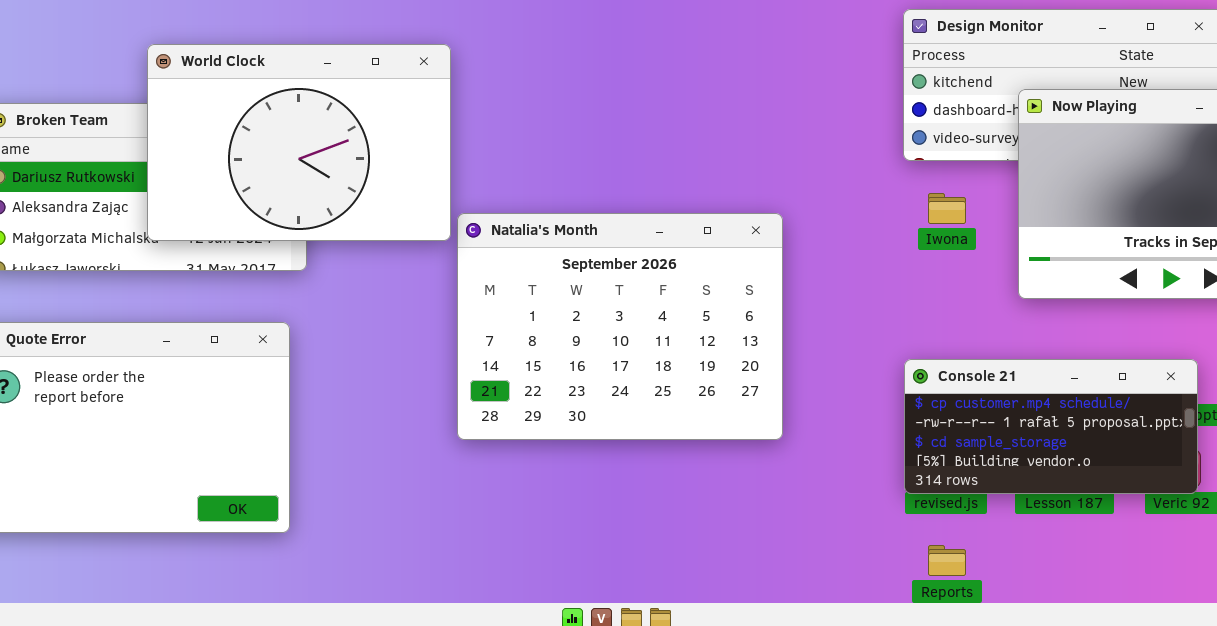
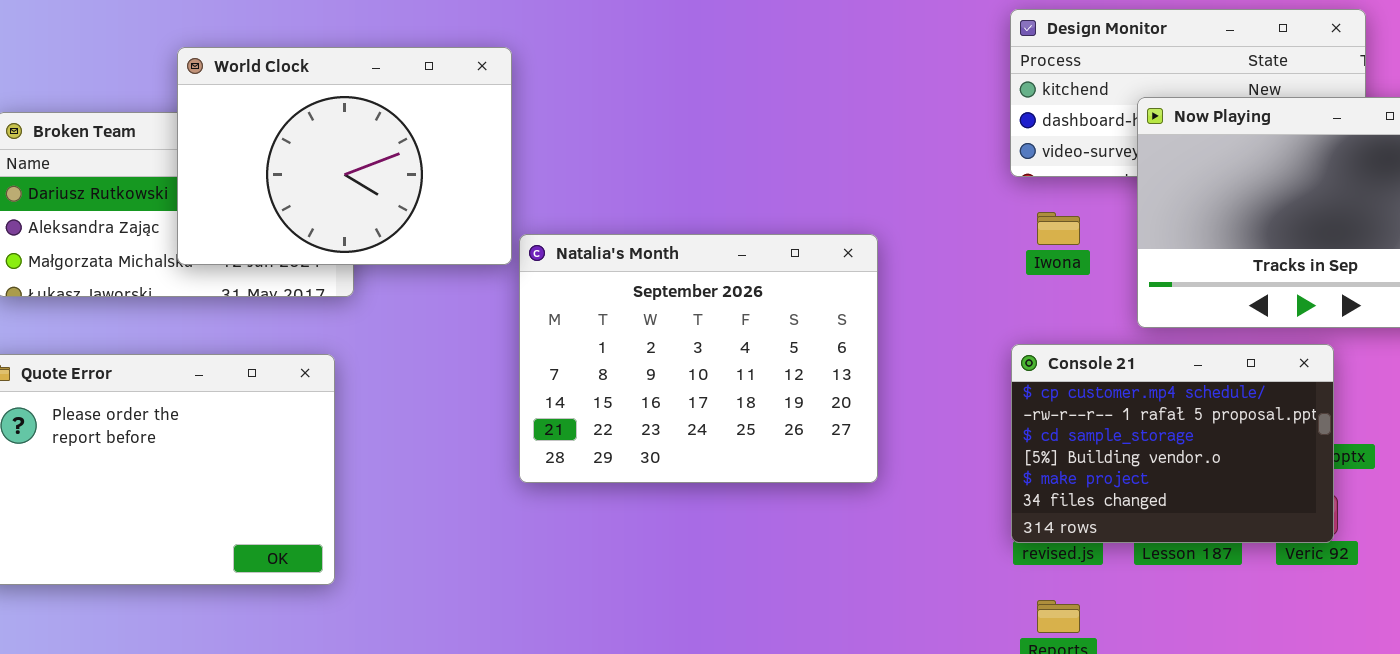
Console 21: [904,359,1198,494] -> [1011,344,1334,543], resized

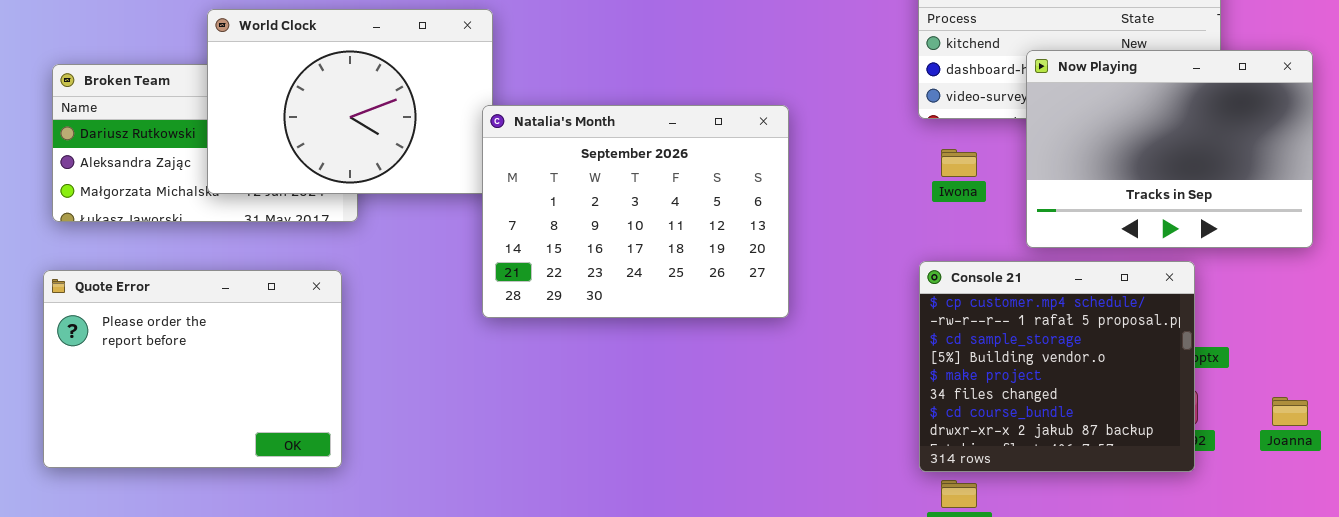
Natalia's Month: [519,234,878,483] -> [482,105,789,318], moved
Console 21: [1011,344,1334,543] -> [919,261,1195,472], resized

